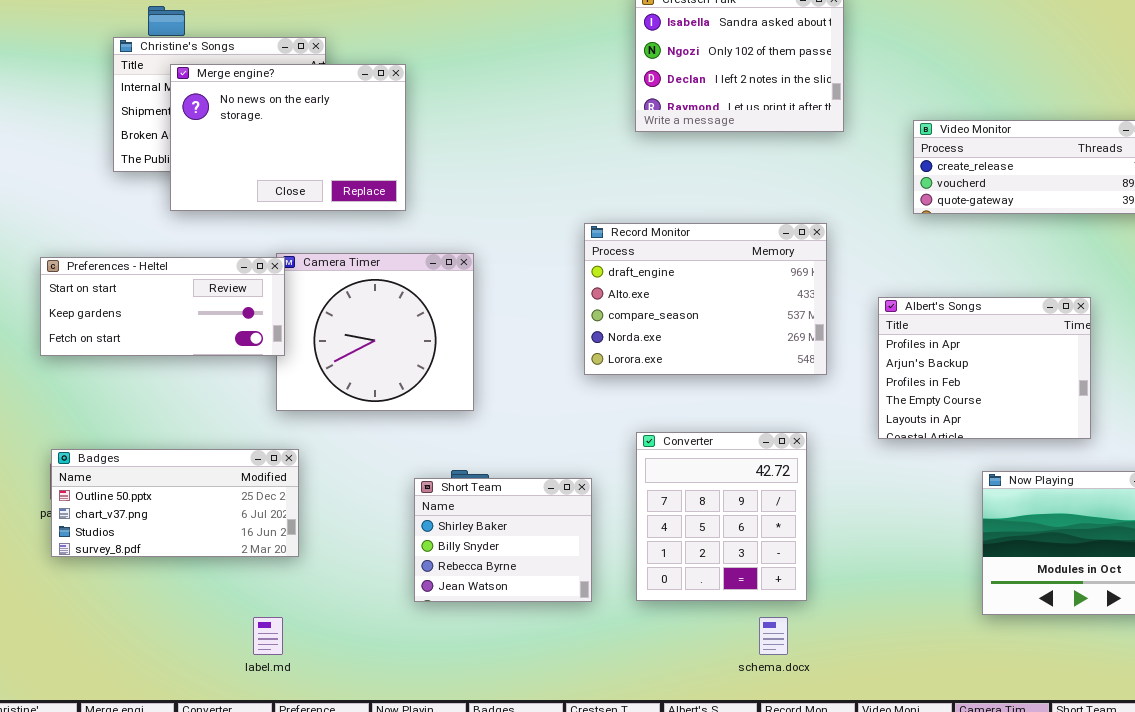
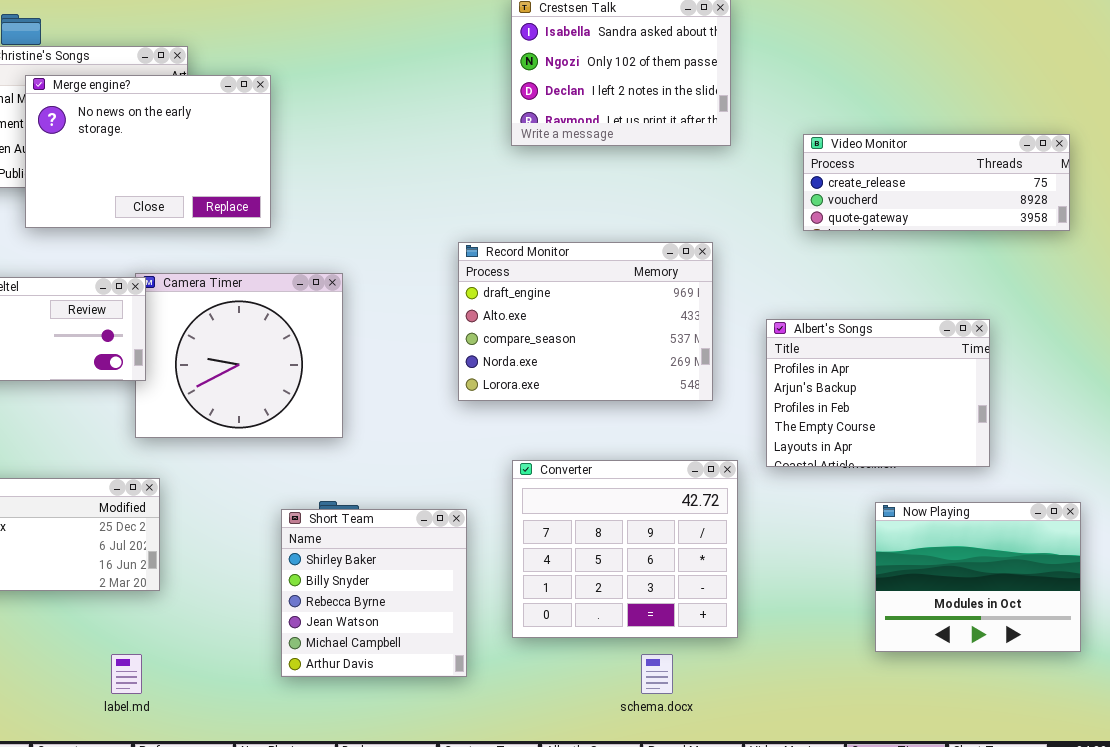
Converter: [636,432,807,601] -> [512,460,738,638], resized
Short Team: [414,478,592,602] -> [281,509,467,677], resized

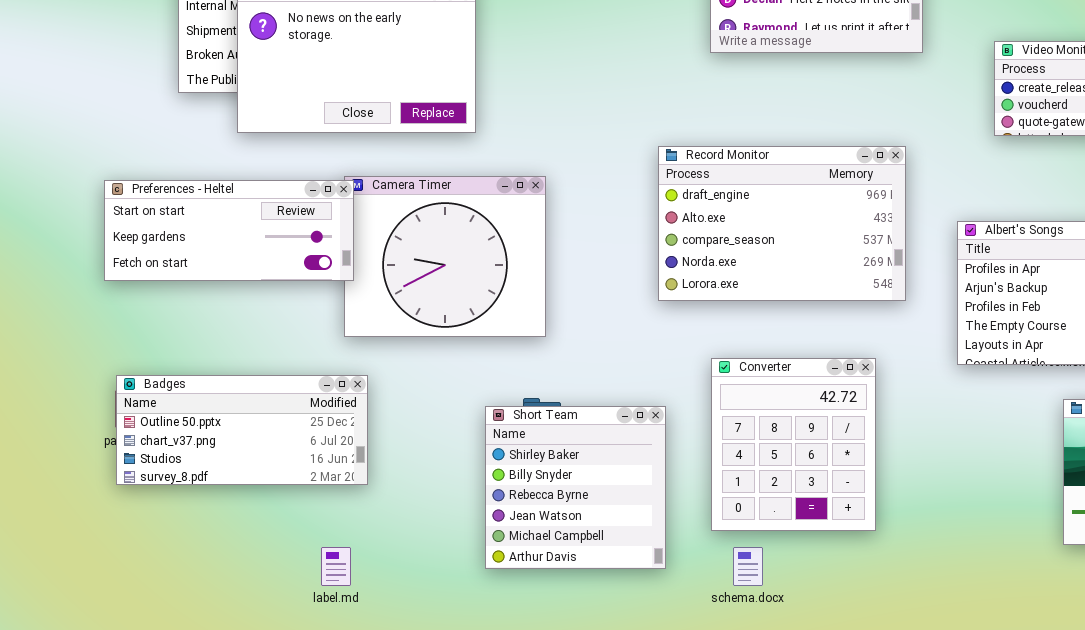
Converter: [512,460,738,638] -> [711,358,876,531], resized
schema.docx: [641,654,673,694] -> [733,547,763,586], moved

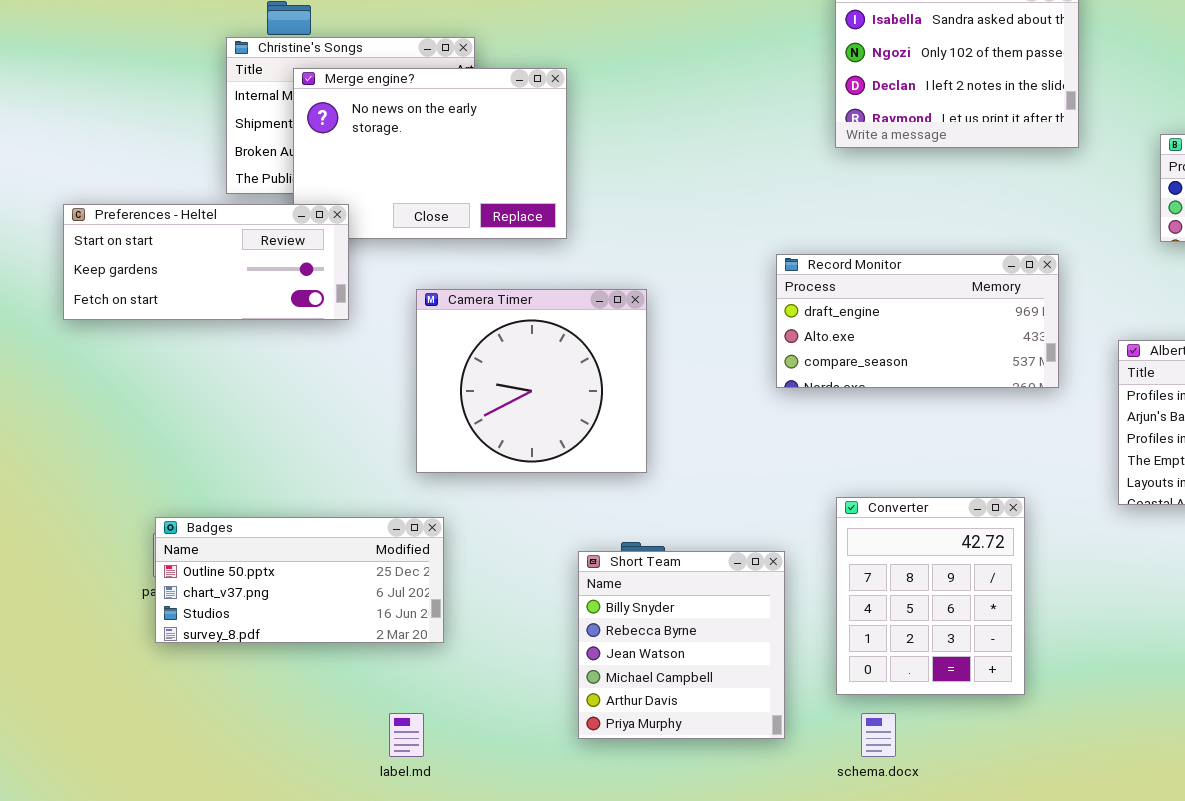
Record Monitor: [658,146,906,301] -> [776,254,1059,388], resized
Preferences - Heltel: [104,180,354,281] -> [63,204,349,320], moved
Short Team: [485,406,666,569] -> [578,551,785,739], scrolled down 1 row

